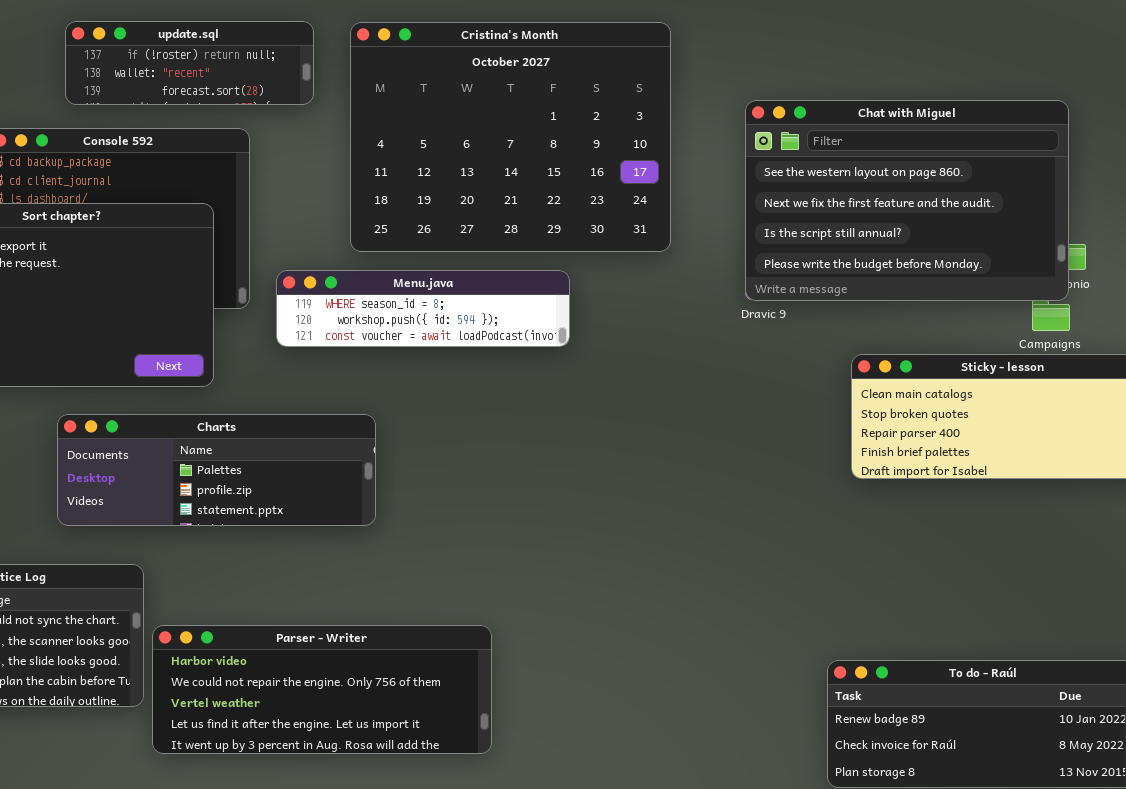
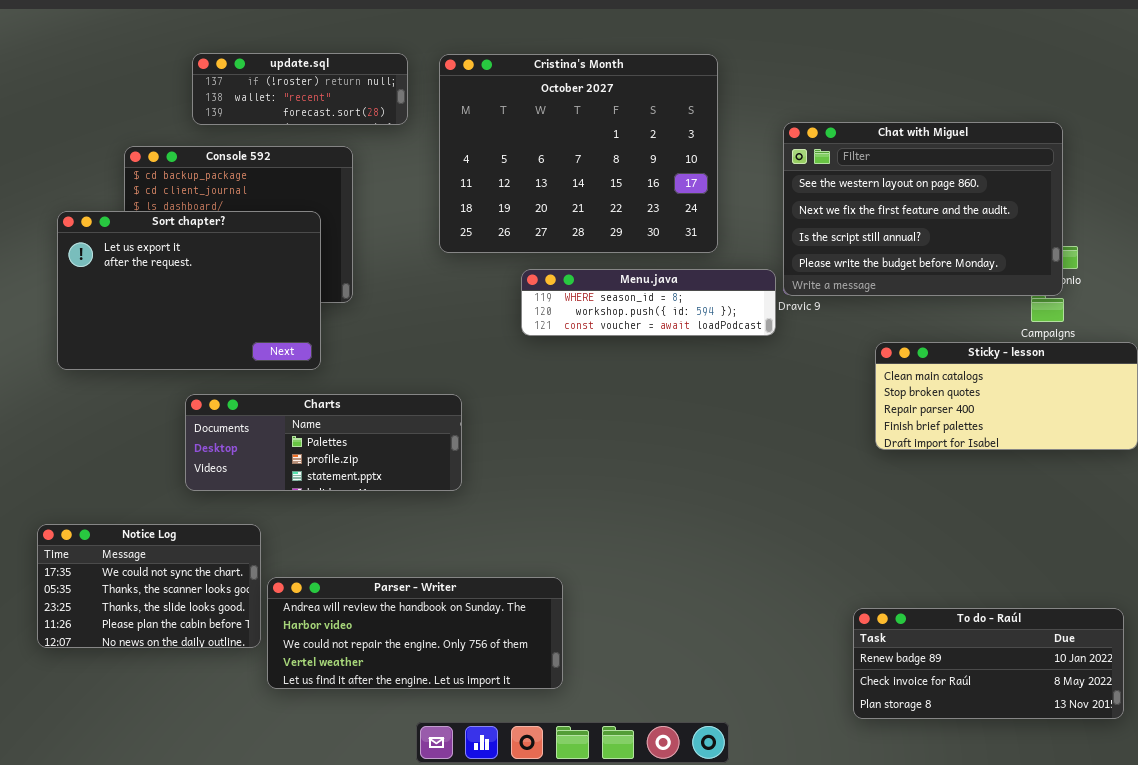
Menu.java: [276,270,570,347] -> [521,269,776,336], moved
Parser - Writer: [152,625,492,754] -> [267,577,563,689], scrolled up 1 row

